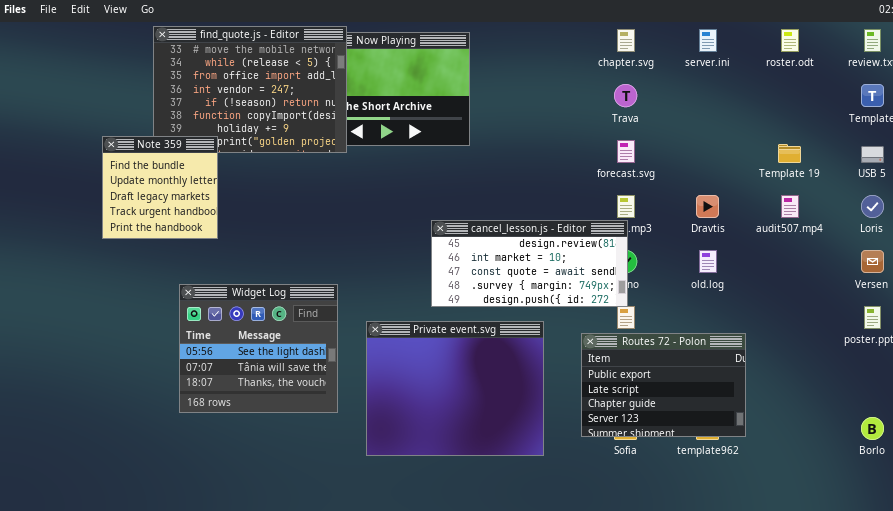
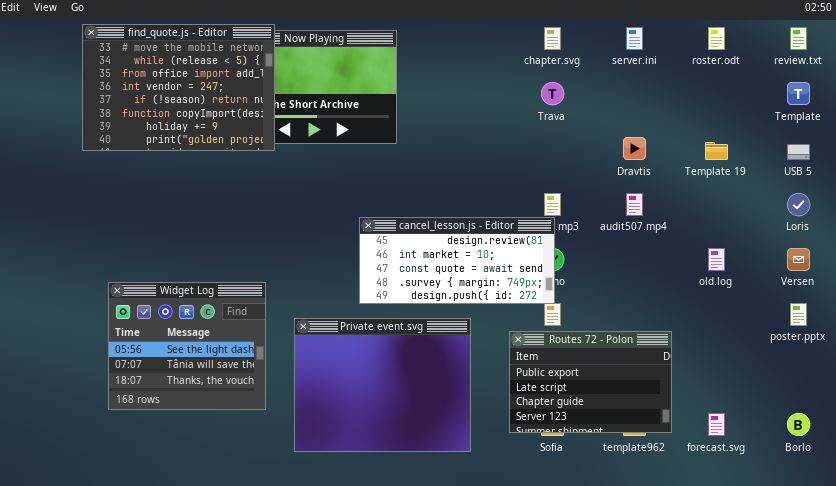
Note 359: [102,136,218,239] -> none, closed
forecast.svg: [617,140,635,163] -> [708,413,725,436], moved
Dravtis: [696,195,719,218] -> [623,137,646,160], moved
audit507.mp4: [781,195,799,218] -> [626,193,643,216], moved
old.log: [699,250,717,273] -> [708,248,725,271], moved

